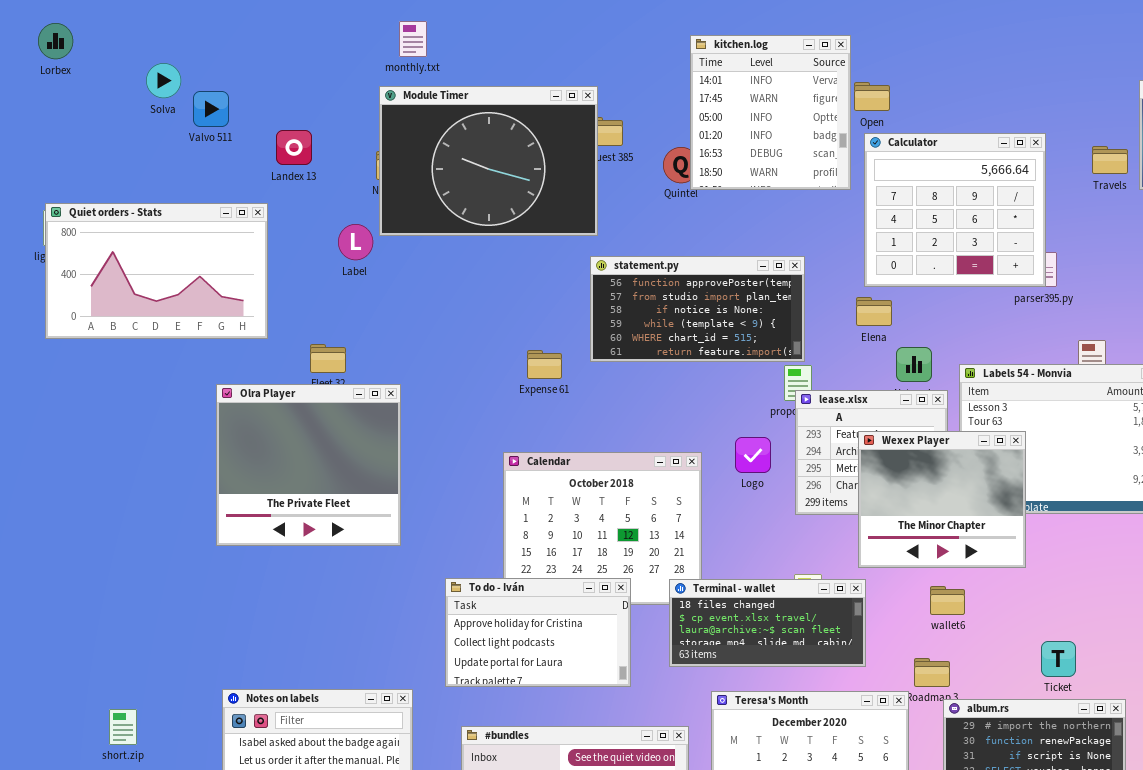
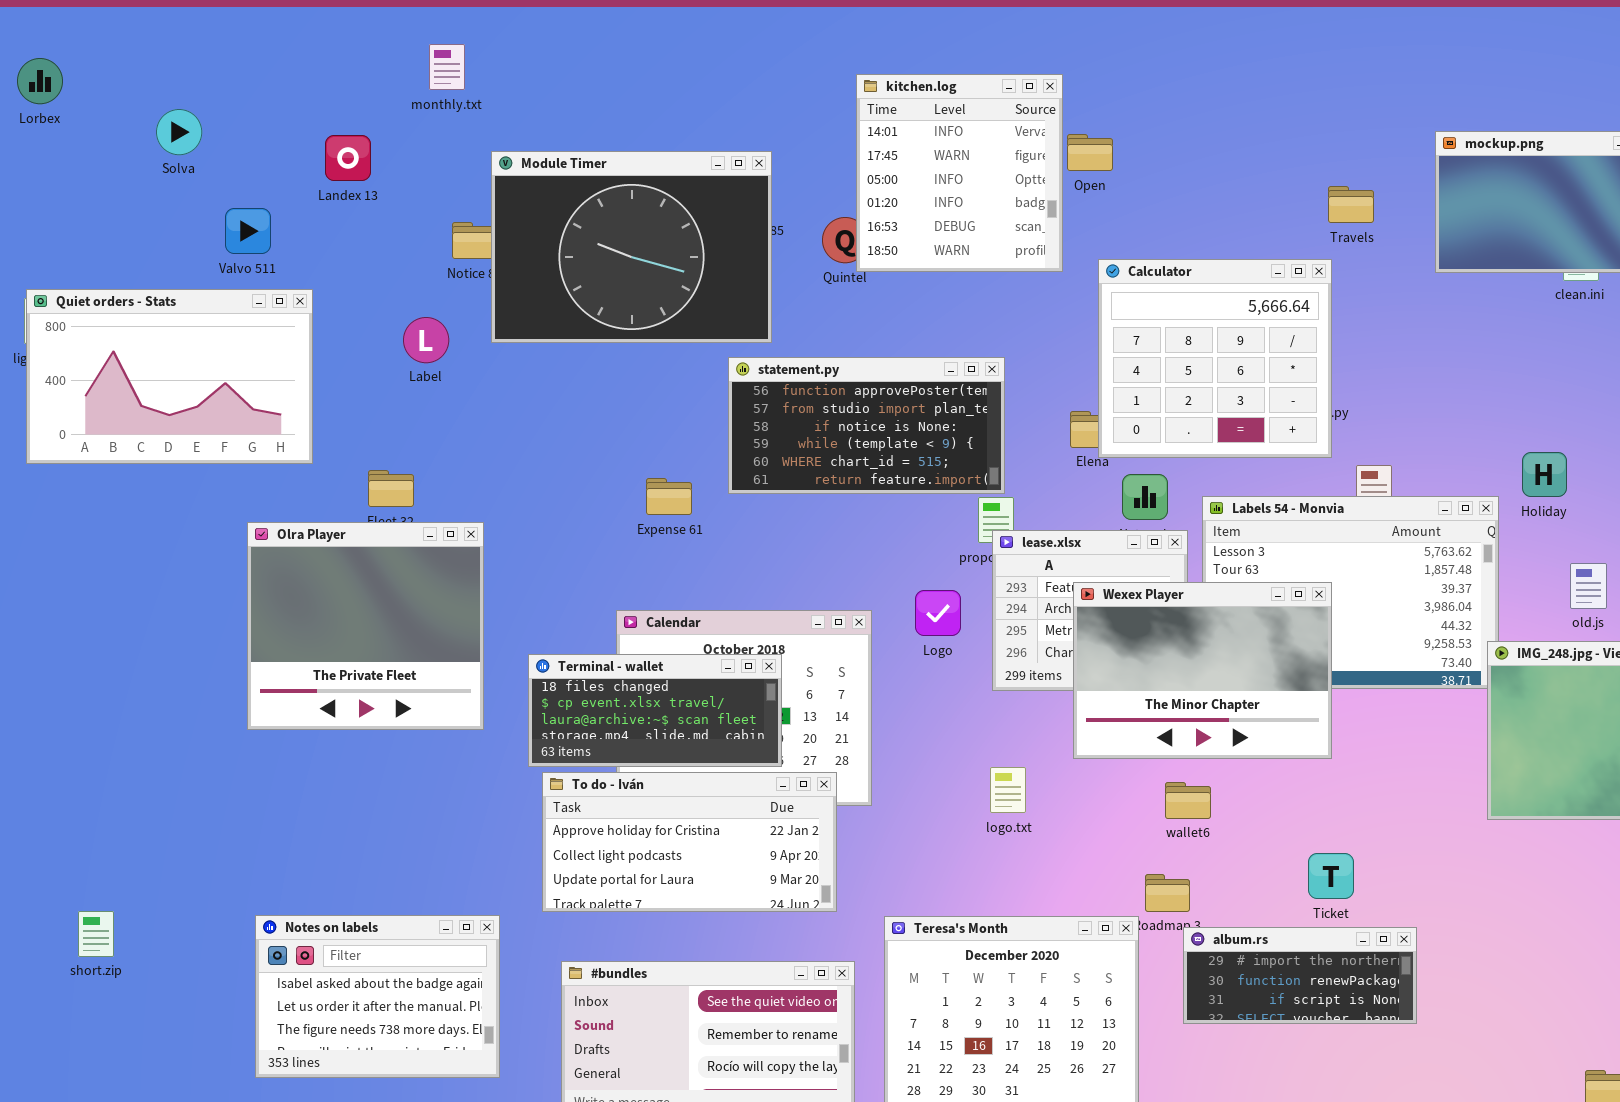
monthly.txt: [399,21,427,57] -> [429,44,465,90], moved
Module Timer: [379,86,598,236] -> [491,151,772,343], moved
Valvo 511: [193,91,229,127] -> [225,208,271,254], moved
Landex 13: [276,130,312,165] -> [325,135,371,181], moved
Calculator: [864,133,1046,287] -> [1098,259,1332,458], moved
Travels: [1092,146,1128,174] -> [1328,186,1374,223], moved
Wexex Player: [858,431,1026,568] -> [1073,582,1332,759], resized
To do - Iván: [445,578,631,687] -> [542,772,837,912], resized
Terminal - wallet: [669,579,866,667] -> [528,654,782,767], moved
short.zip: [109,709,137,745] -> [78,911,114,957], moved

